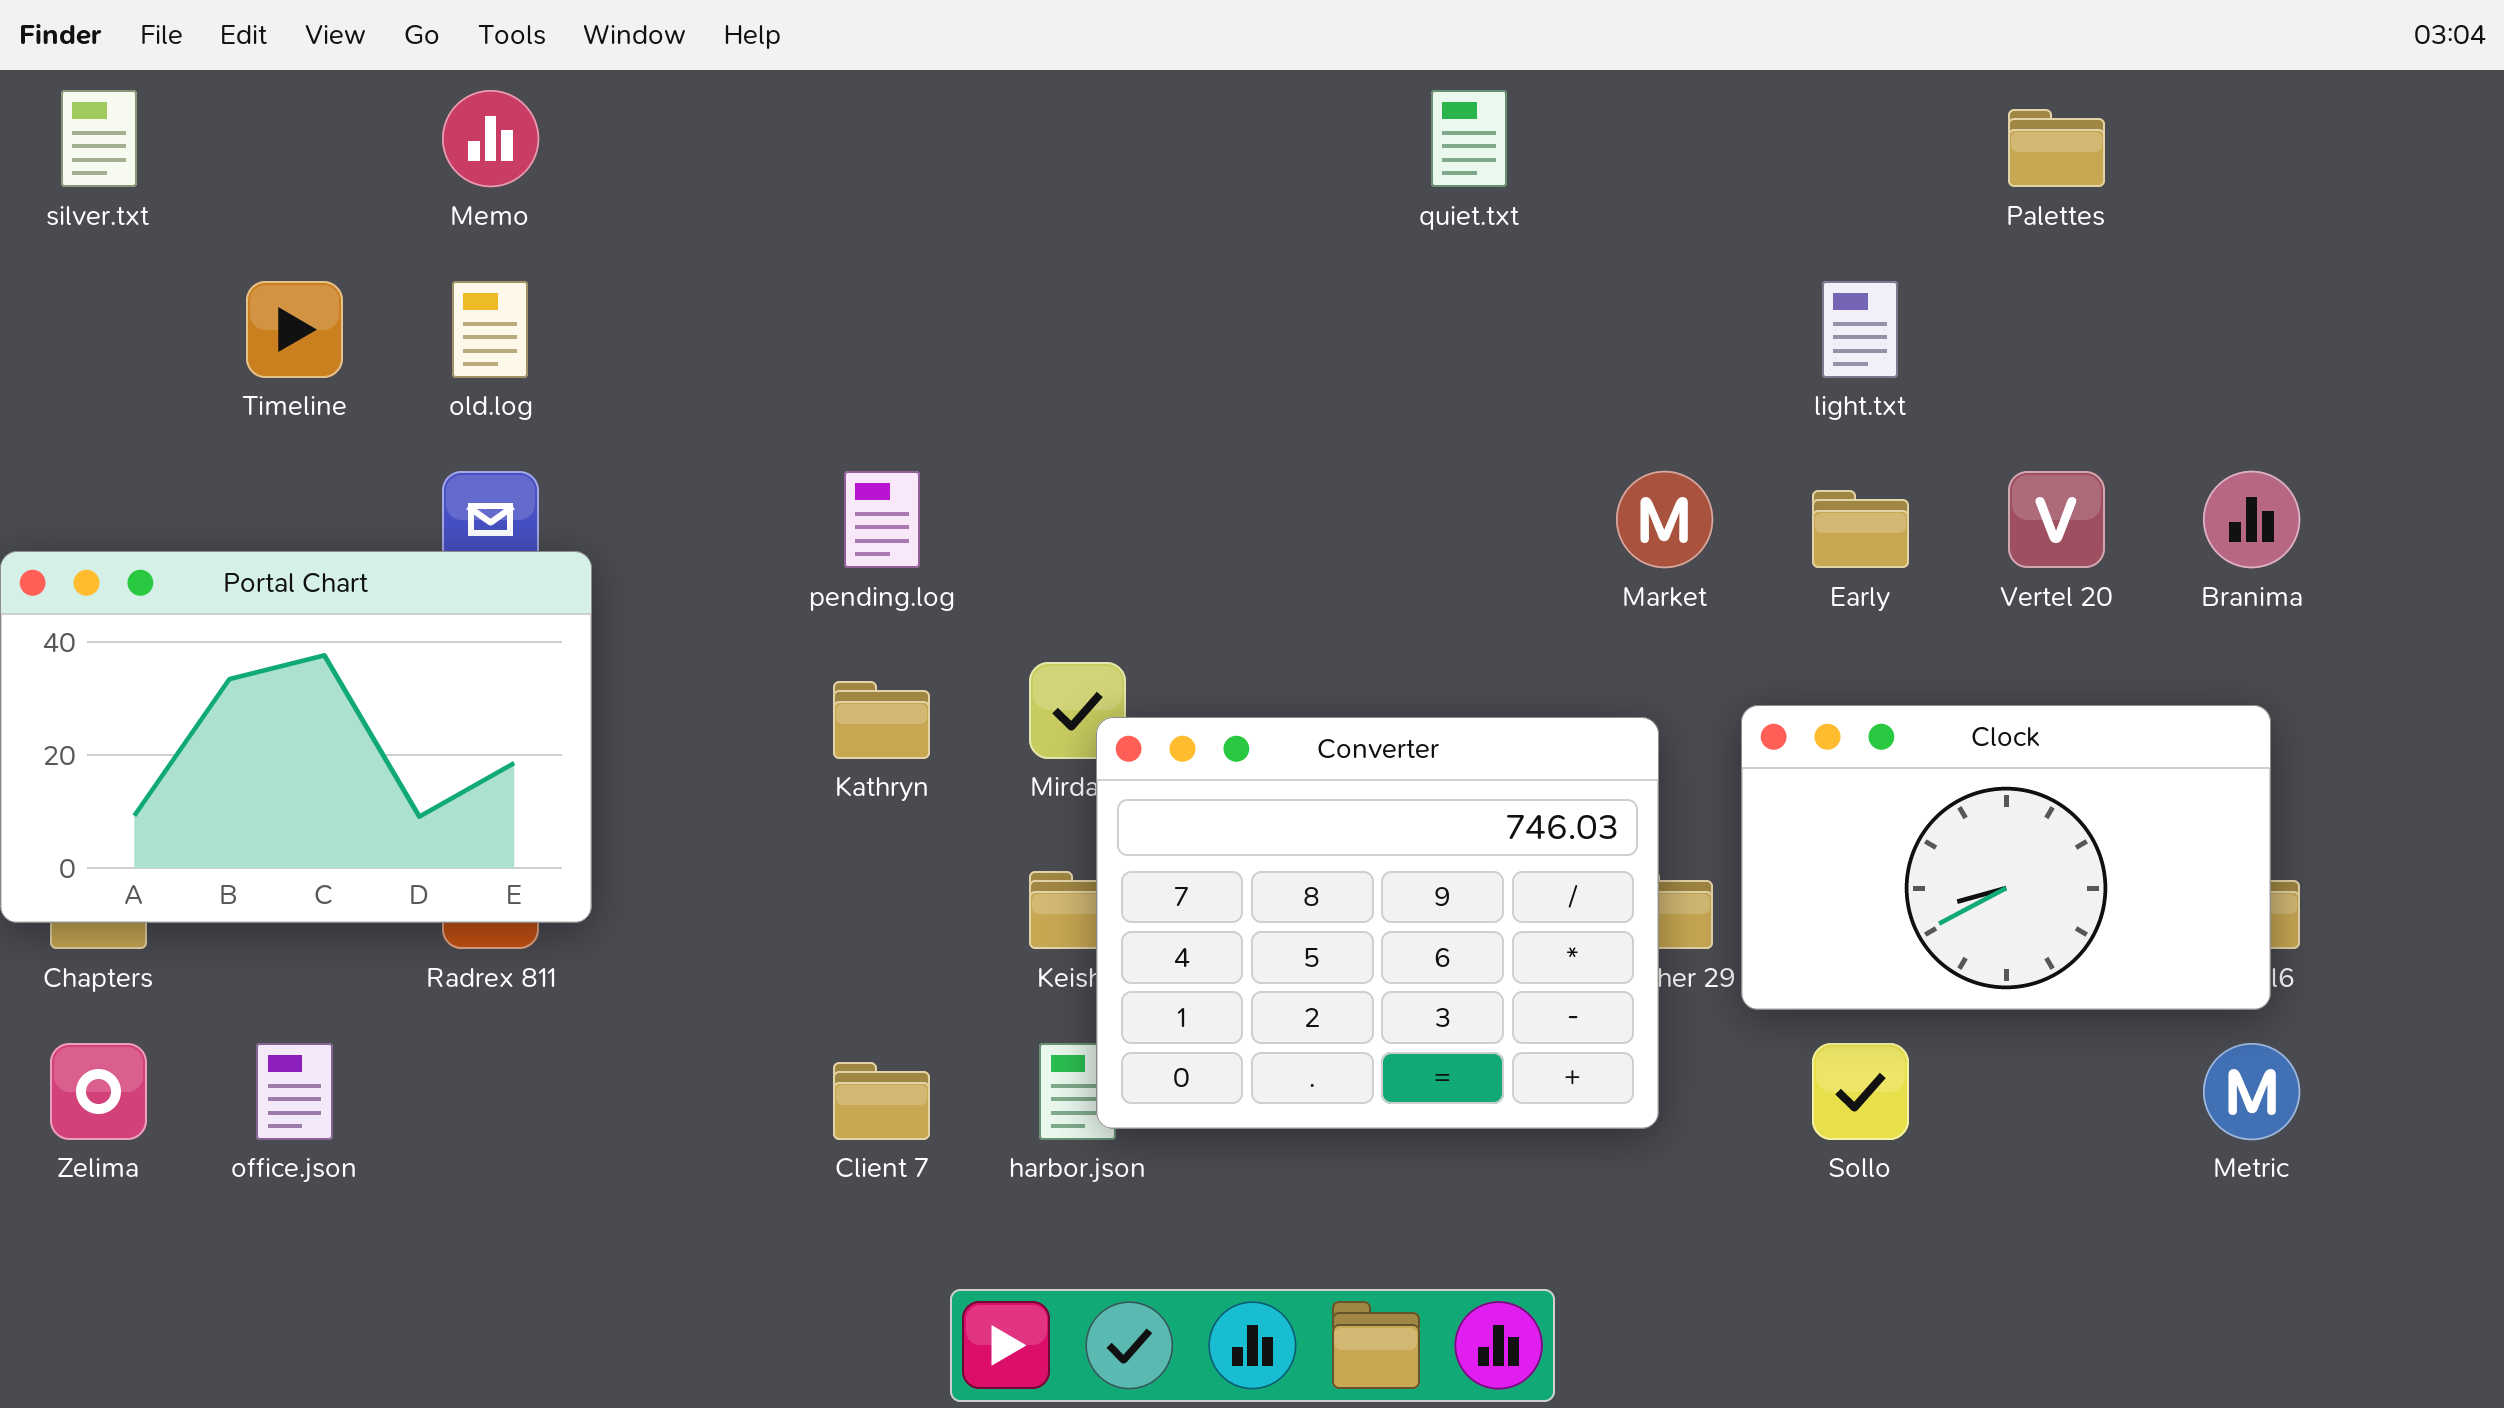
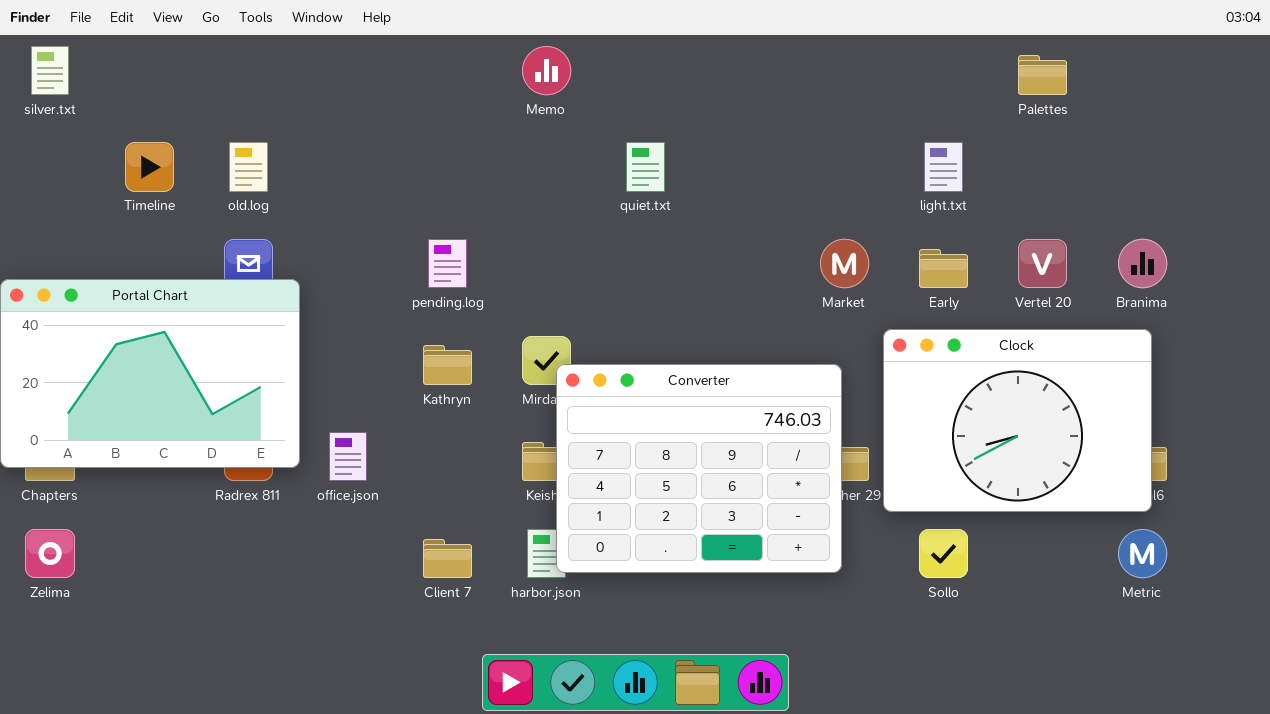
Memo: [442,90,539,187] -> [522,46,571,95], moved
quiet.txt: [1431,90,1507,187] -> [626,142,665,192], moved
Clock: [1741,705,2271,1010] -> [883,329,1152,512], resized
office.json: [256,1043,333,1140] -> [329,432,367,481], moved

